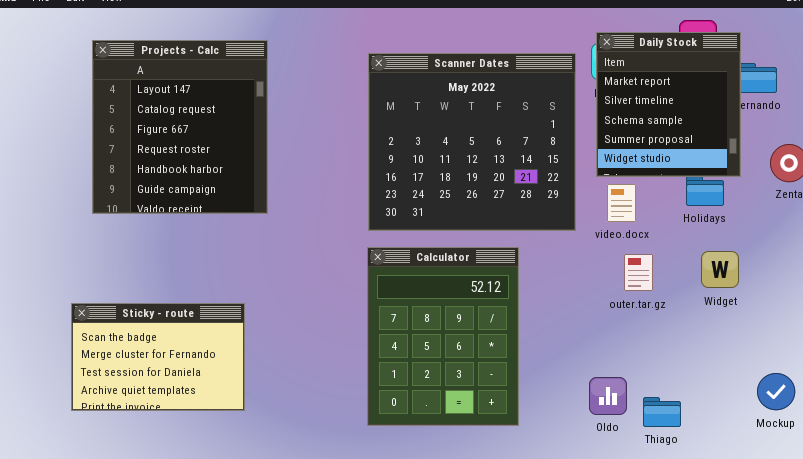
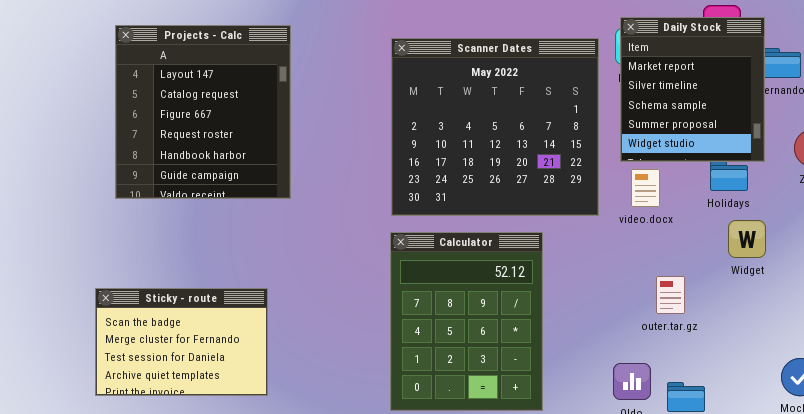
Widget: [701,251,739,288] -> [728,220,766,258], moved
outer.tar.gz: [624,254,653,291] -> [656,276,685,314], moved

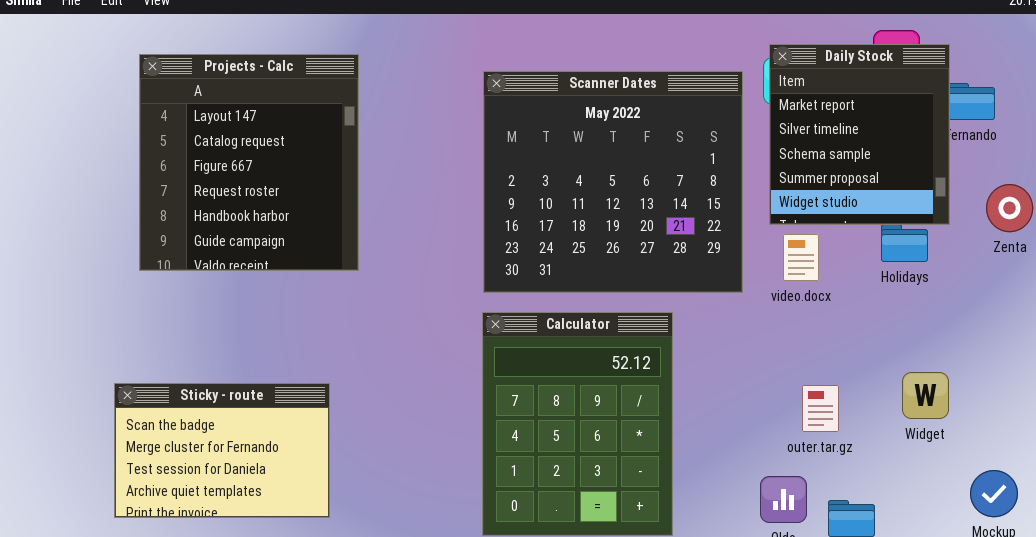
Widget: [728,220,766,258] -> [902,372,949,419], moved
outer.tar.gz: [656,276,685,314] -> [802,385,839,432], moved

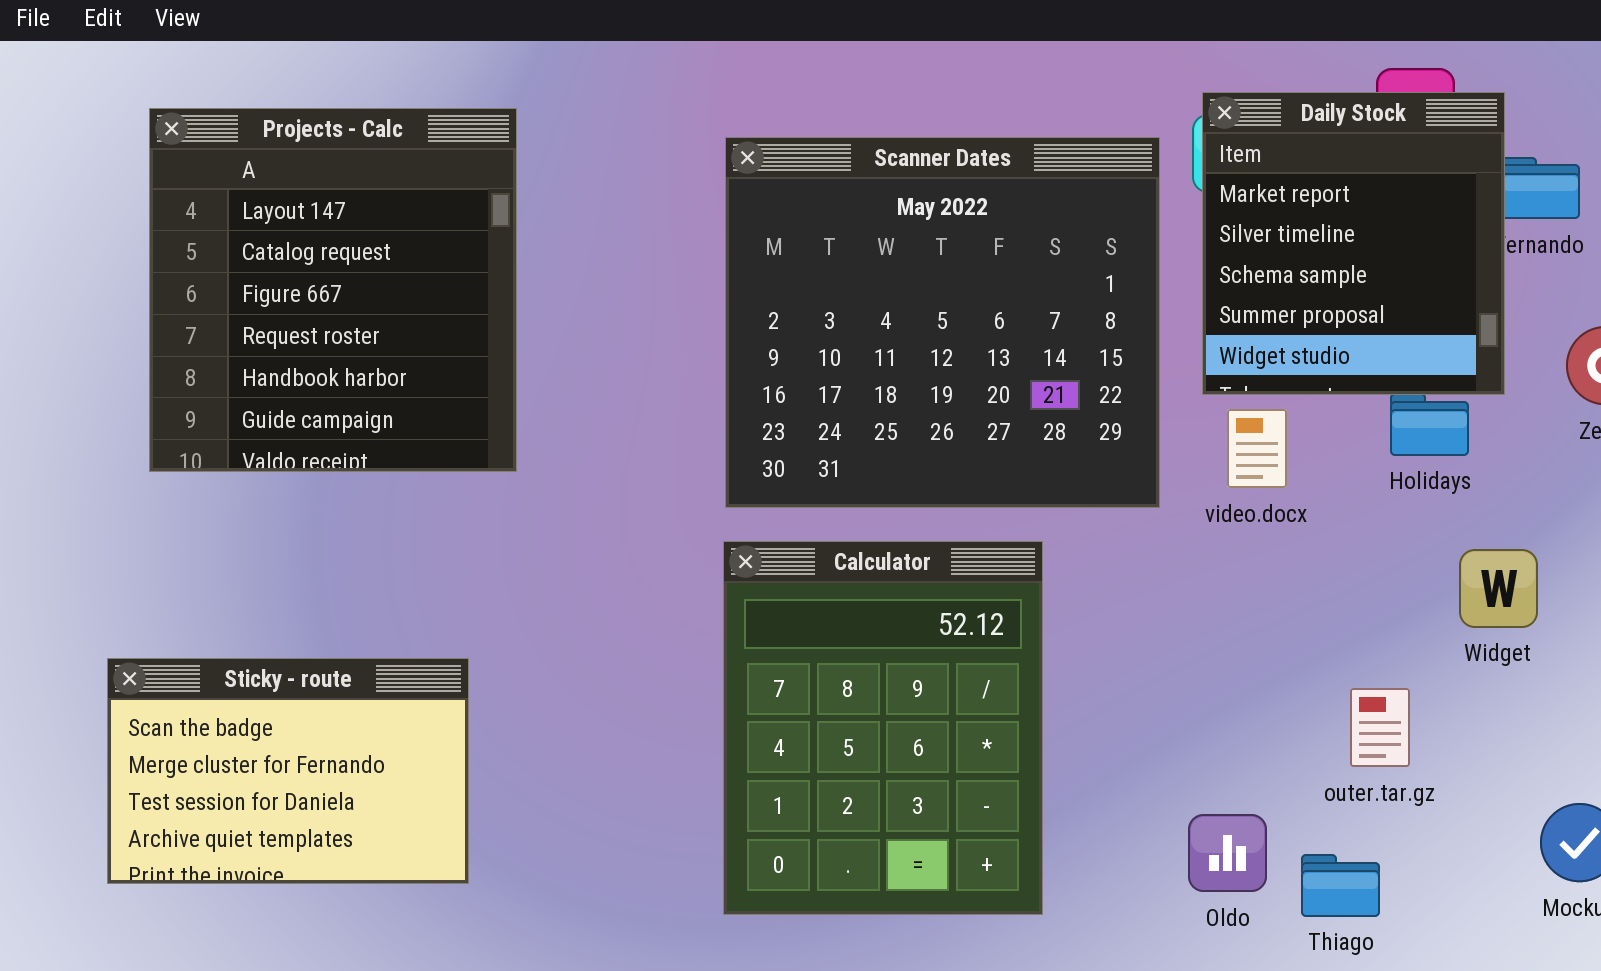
Widget: [902,372,949,419] -> [1459,549,1538,628], moved
outer.tar.gz: [802,385,839,432] -> [1350,688,1410,767], moved

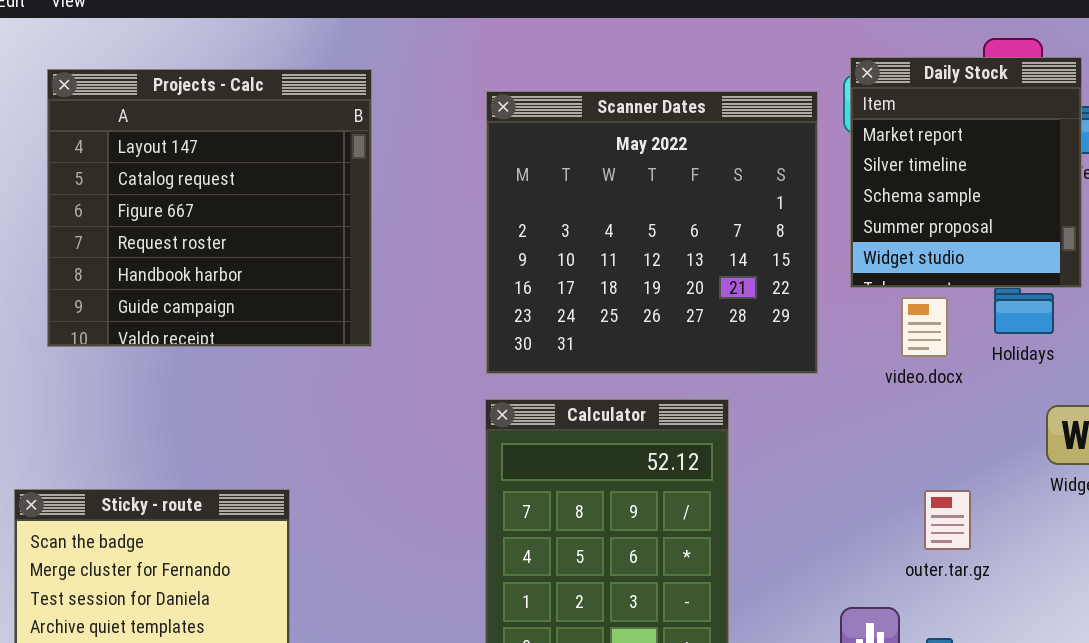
Projects - Calc: [149,108,517,472] -> [47,69,372,347], resized
video.docx: [1227,409,1287,488] -> [901,297,948,357], moved
outer.tar.gz: [1350,688,1410,767] -> [924,490,971,550], moved

